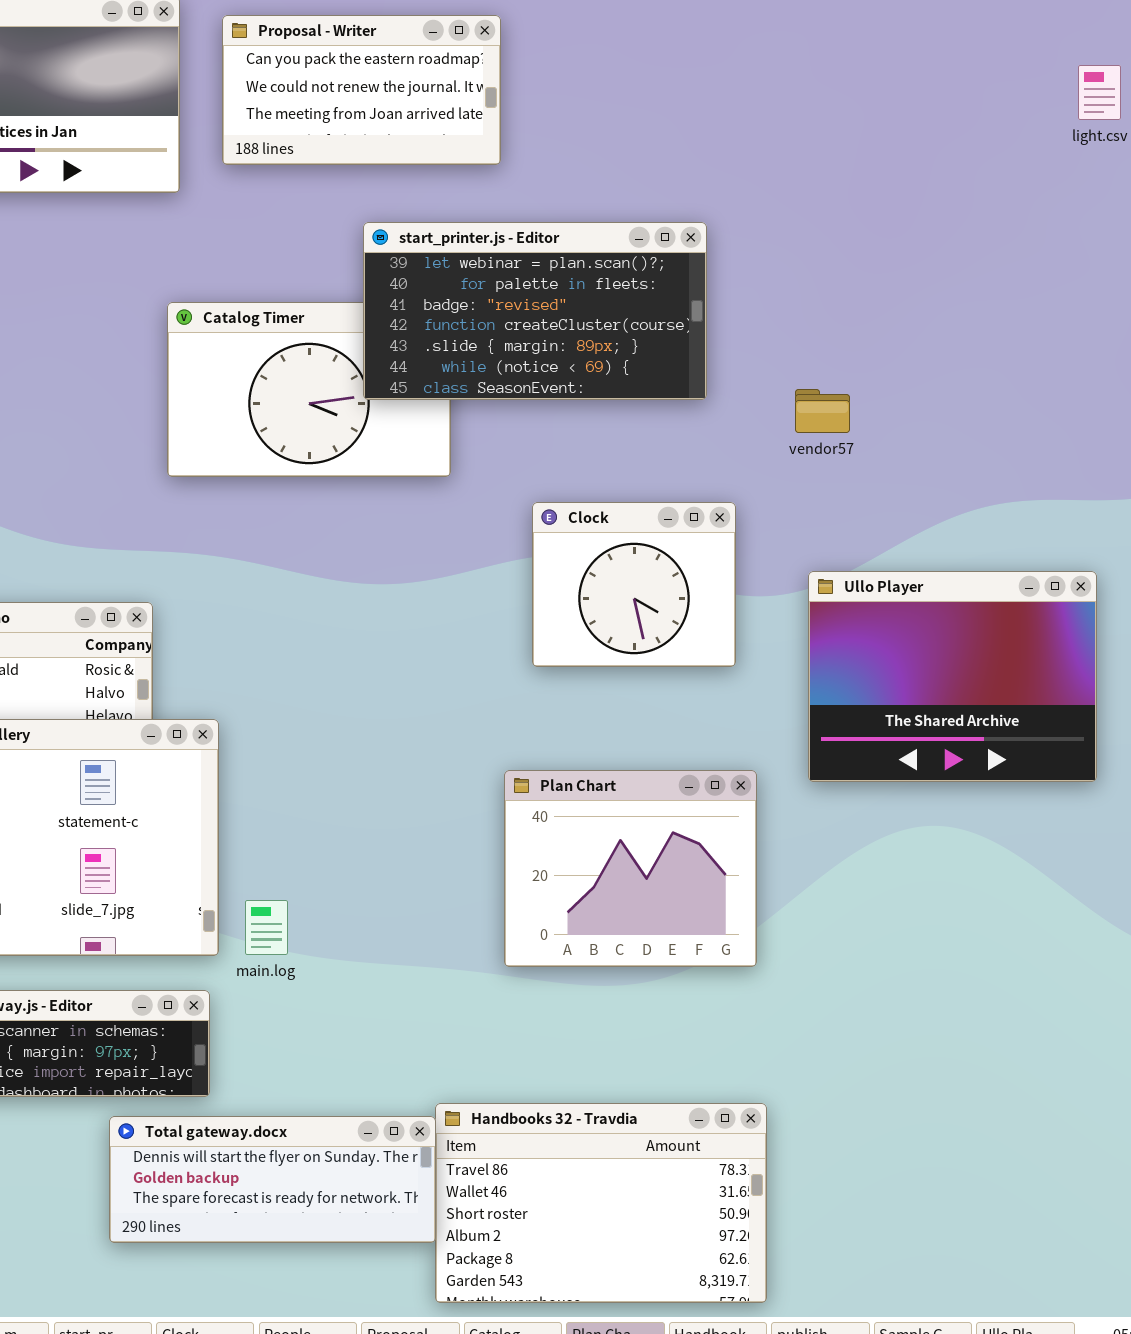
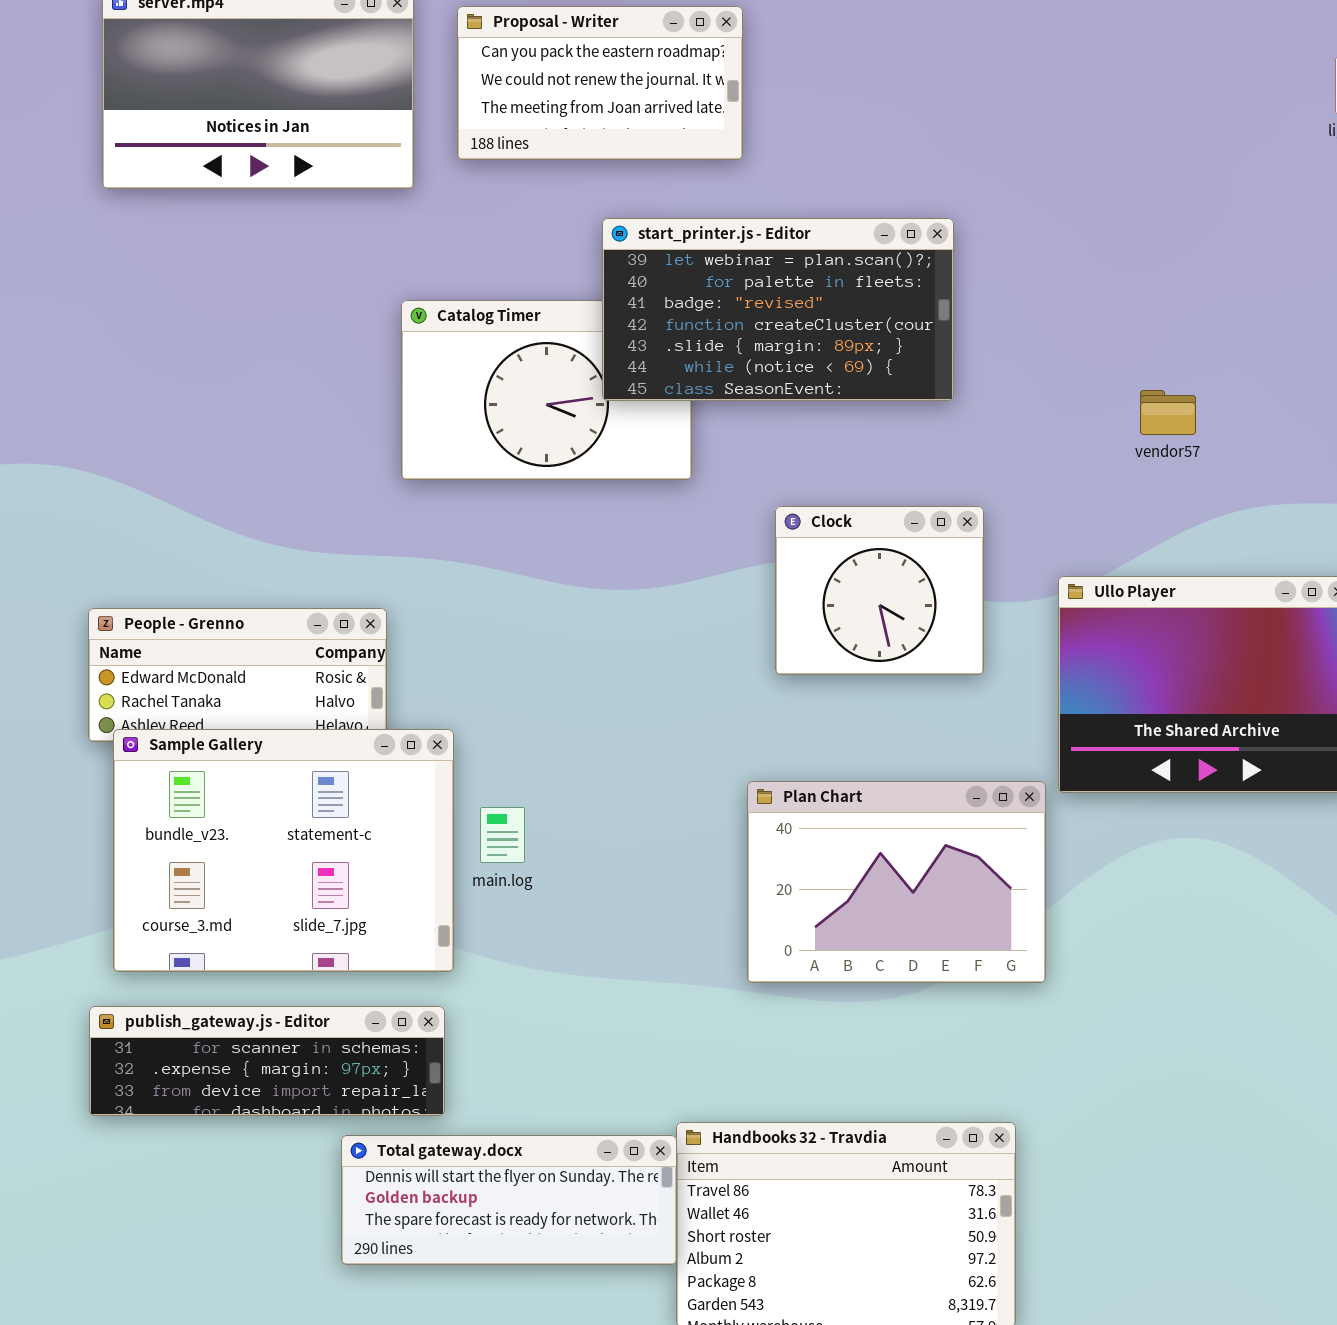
vendor57: [795,389,850,433] -> [1140,390,1196,435], moved
Plan Chart: [504,770,757,967] -> [747,781,1046,983], resized
main.log: [245,900,288,955] -> [480,807,525,863], moved

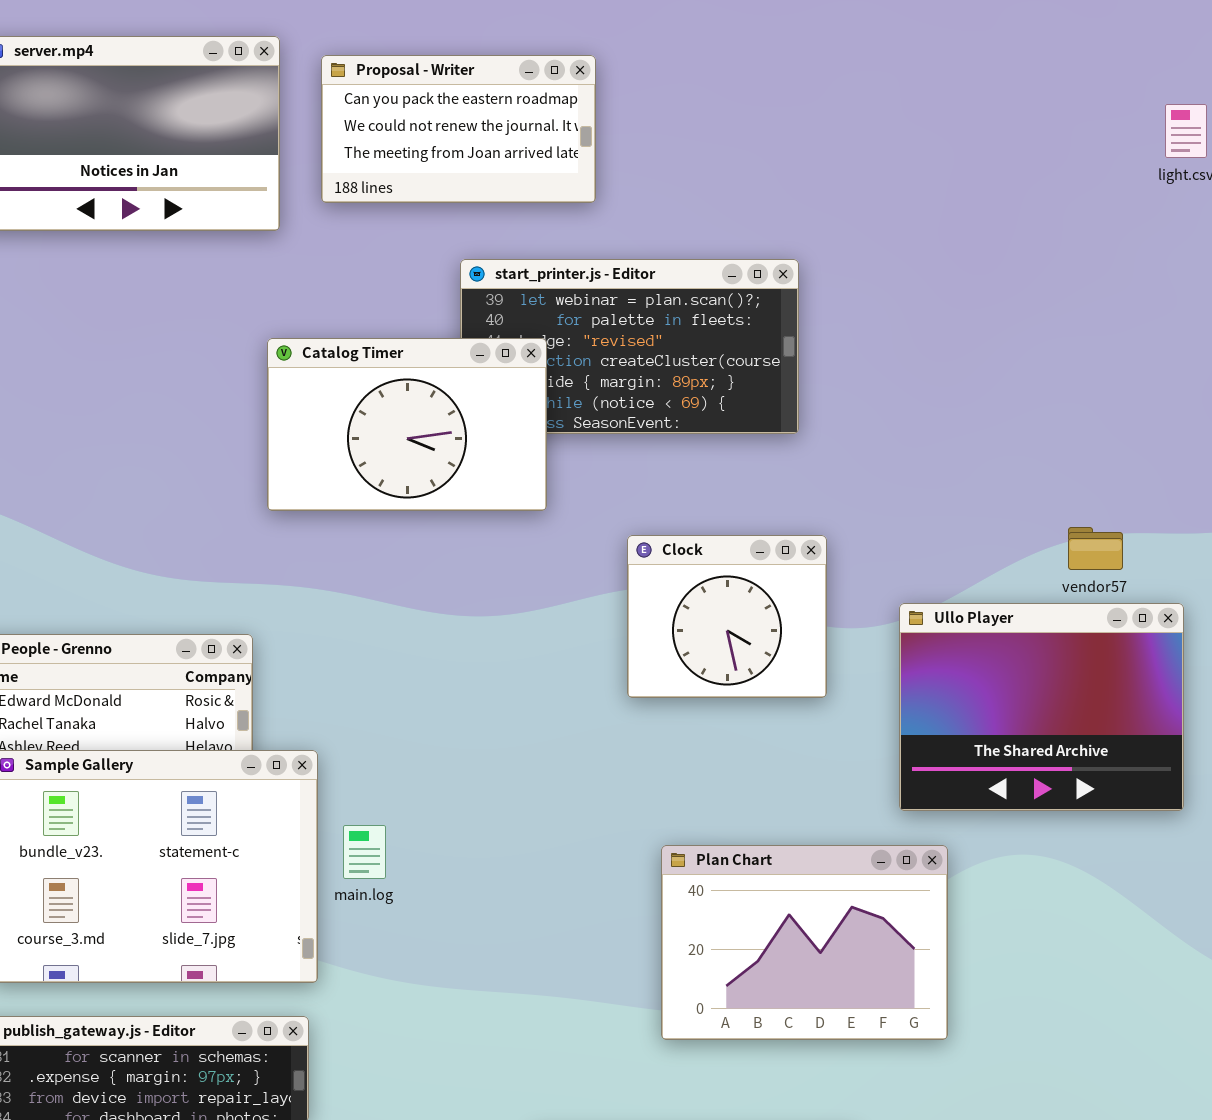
Catalog Timer: [401,300,692,480] -> [267,338,547,511], raised
vendor57: [1140,390,1196,435] -> [1068,527,1123,570], moved
Plan Chart: [747,781,1046,983] -> [661,845,948,1040], moved

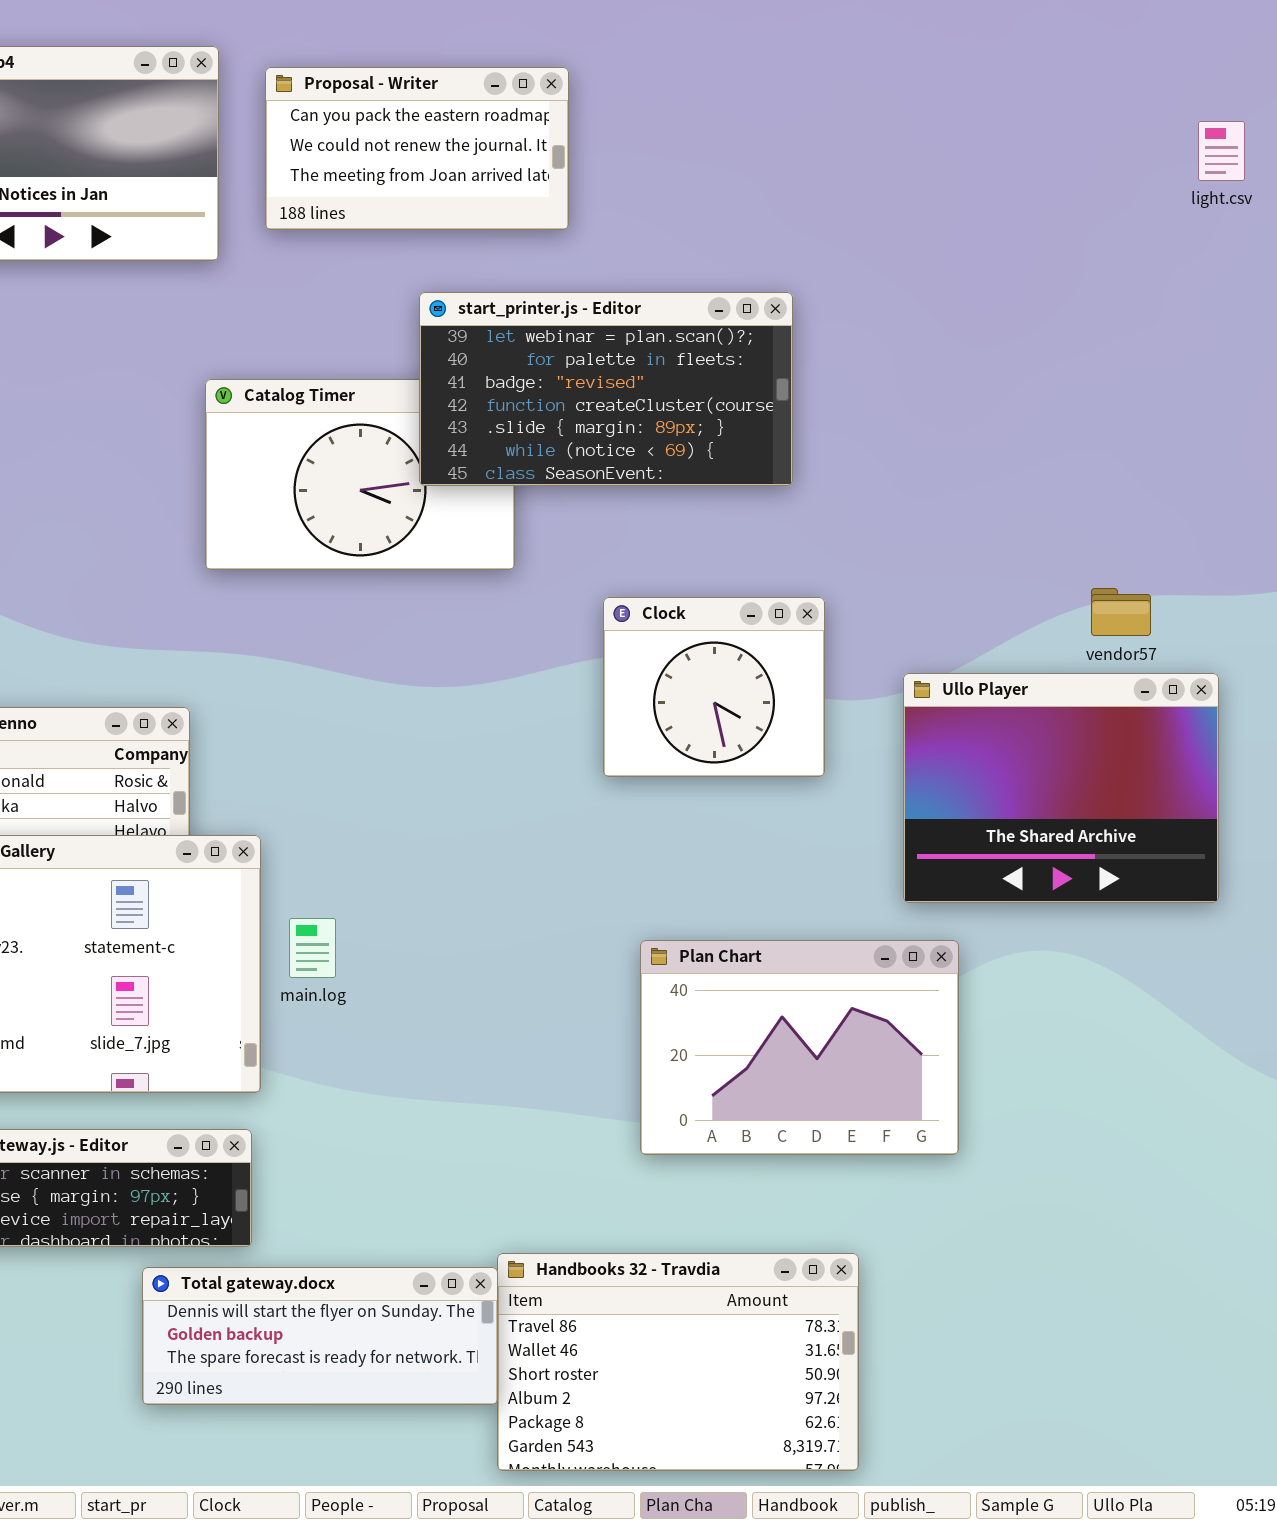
start_printer.js - Editor: [460,259,799,434] -> [419,292,793,486], raised

